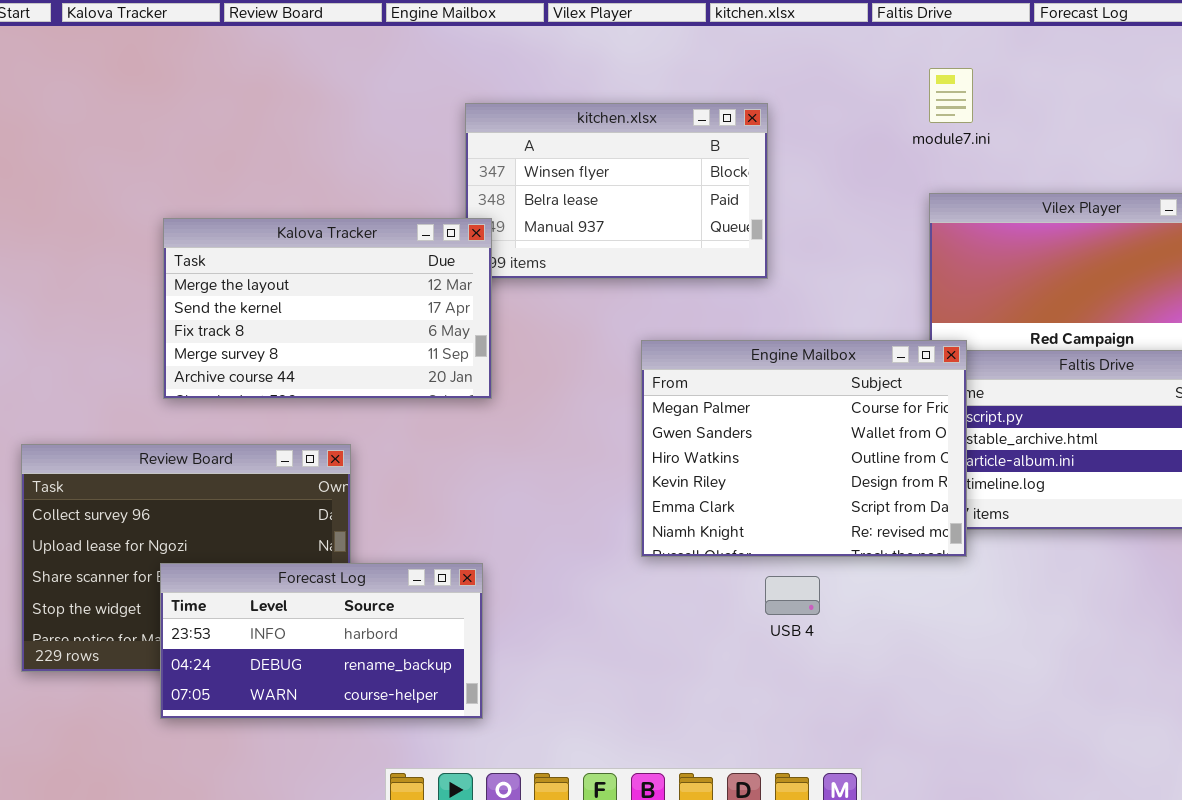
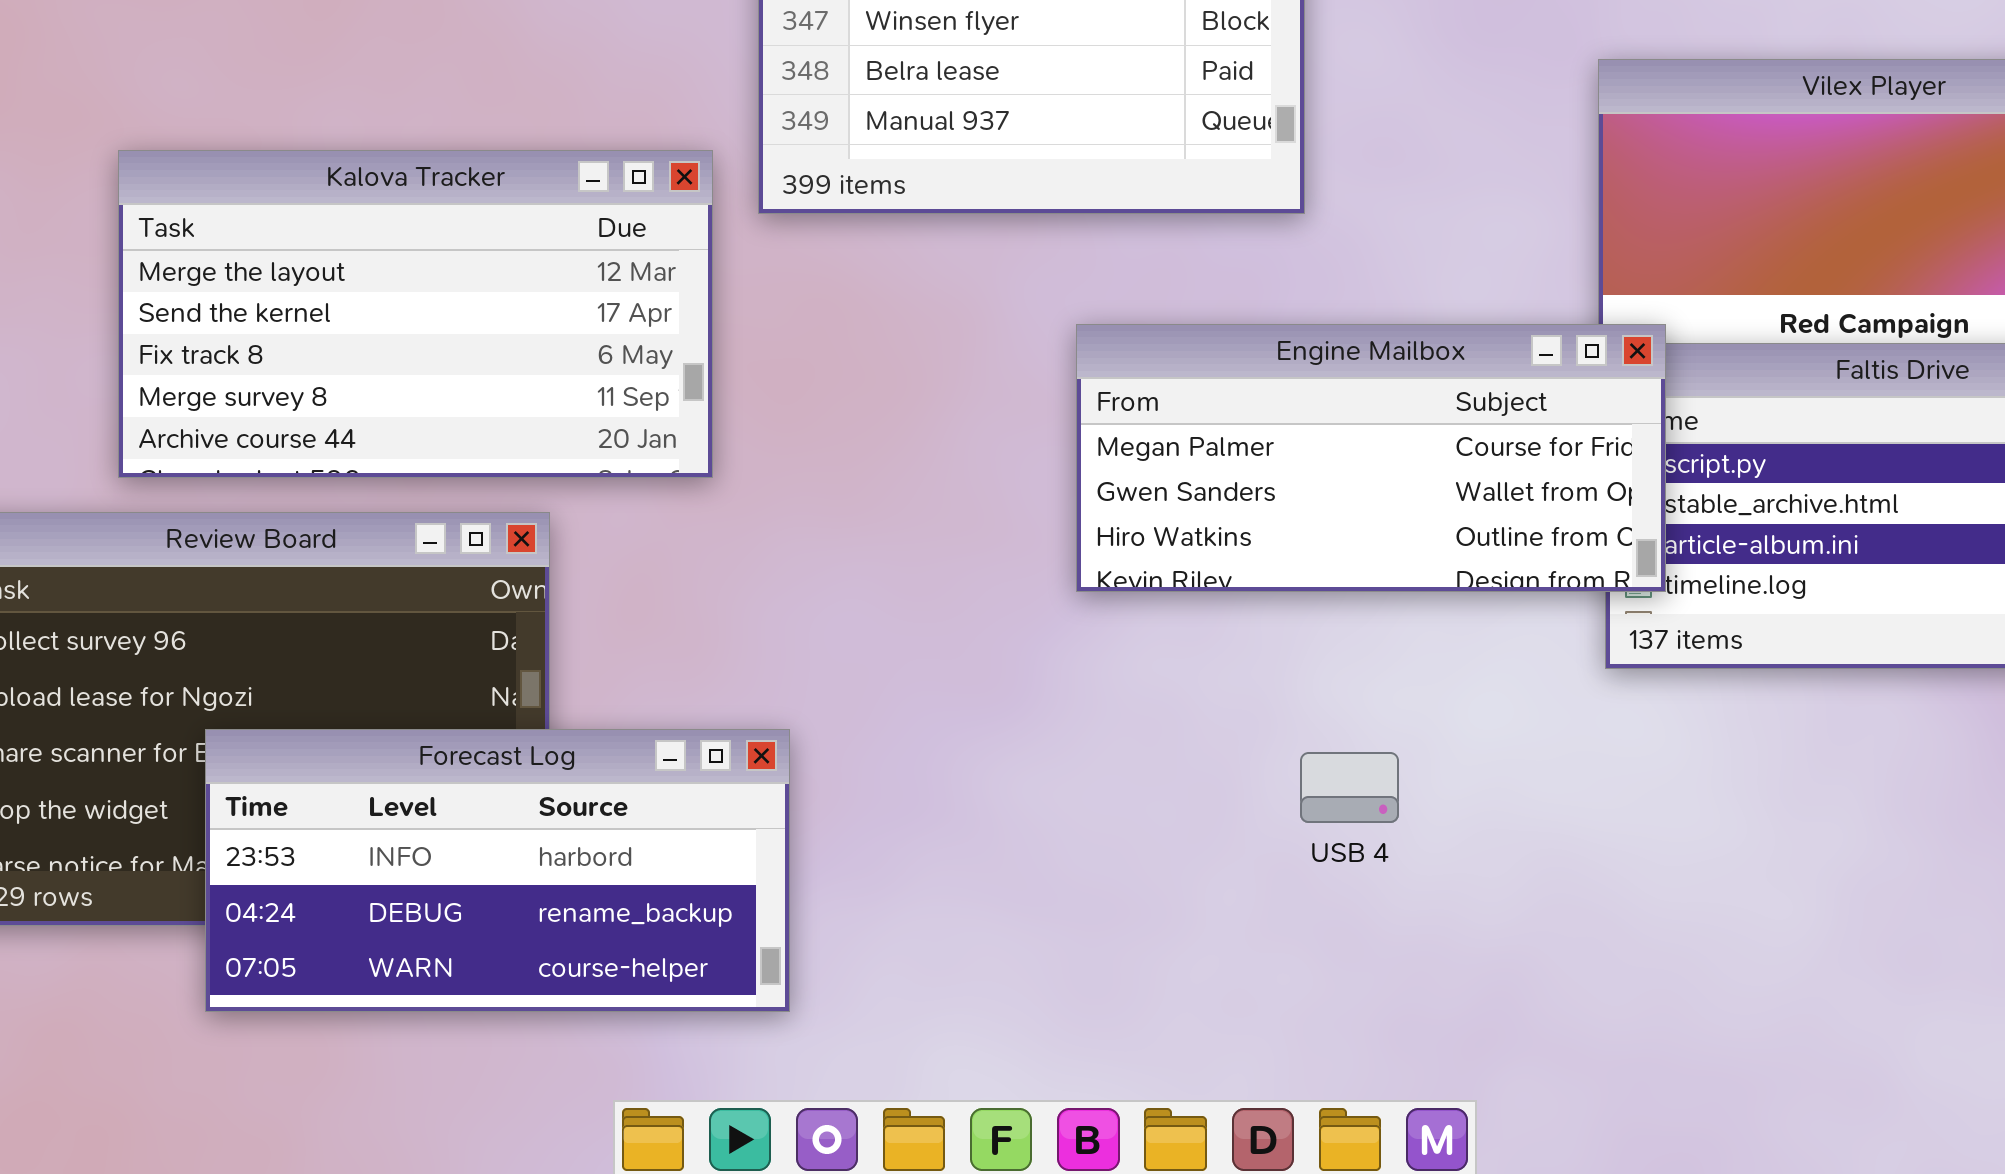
Kalova Tracker: [163,218,492,399] -> [118,150,713,478], moved
Engine Mailbox: [641,340,967,557] -> [1076,324,1666,592], resized

